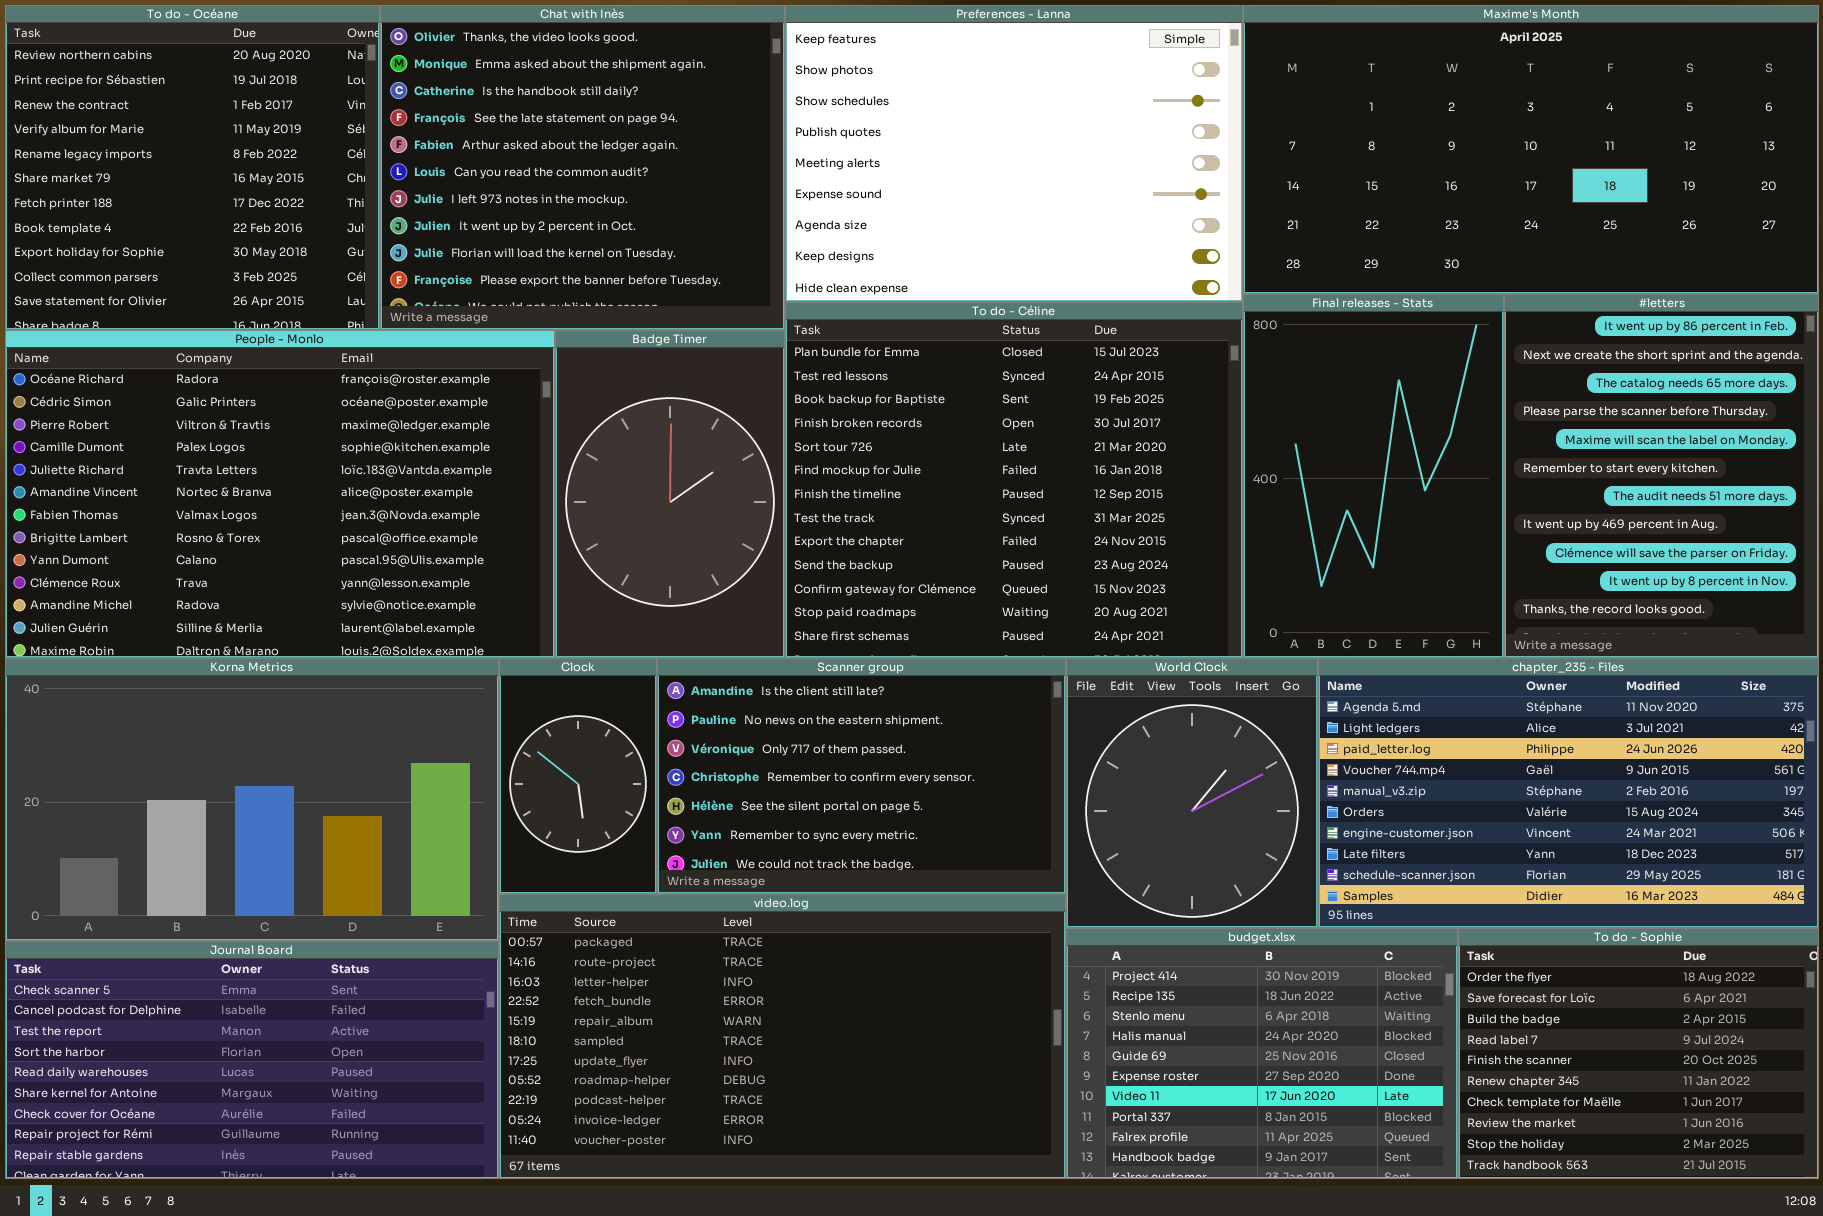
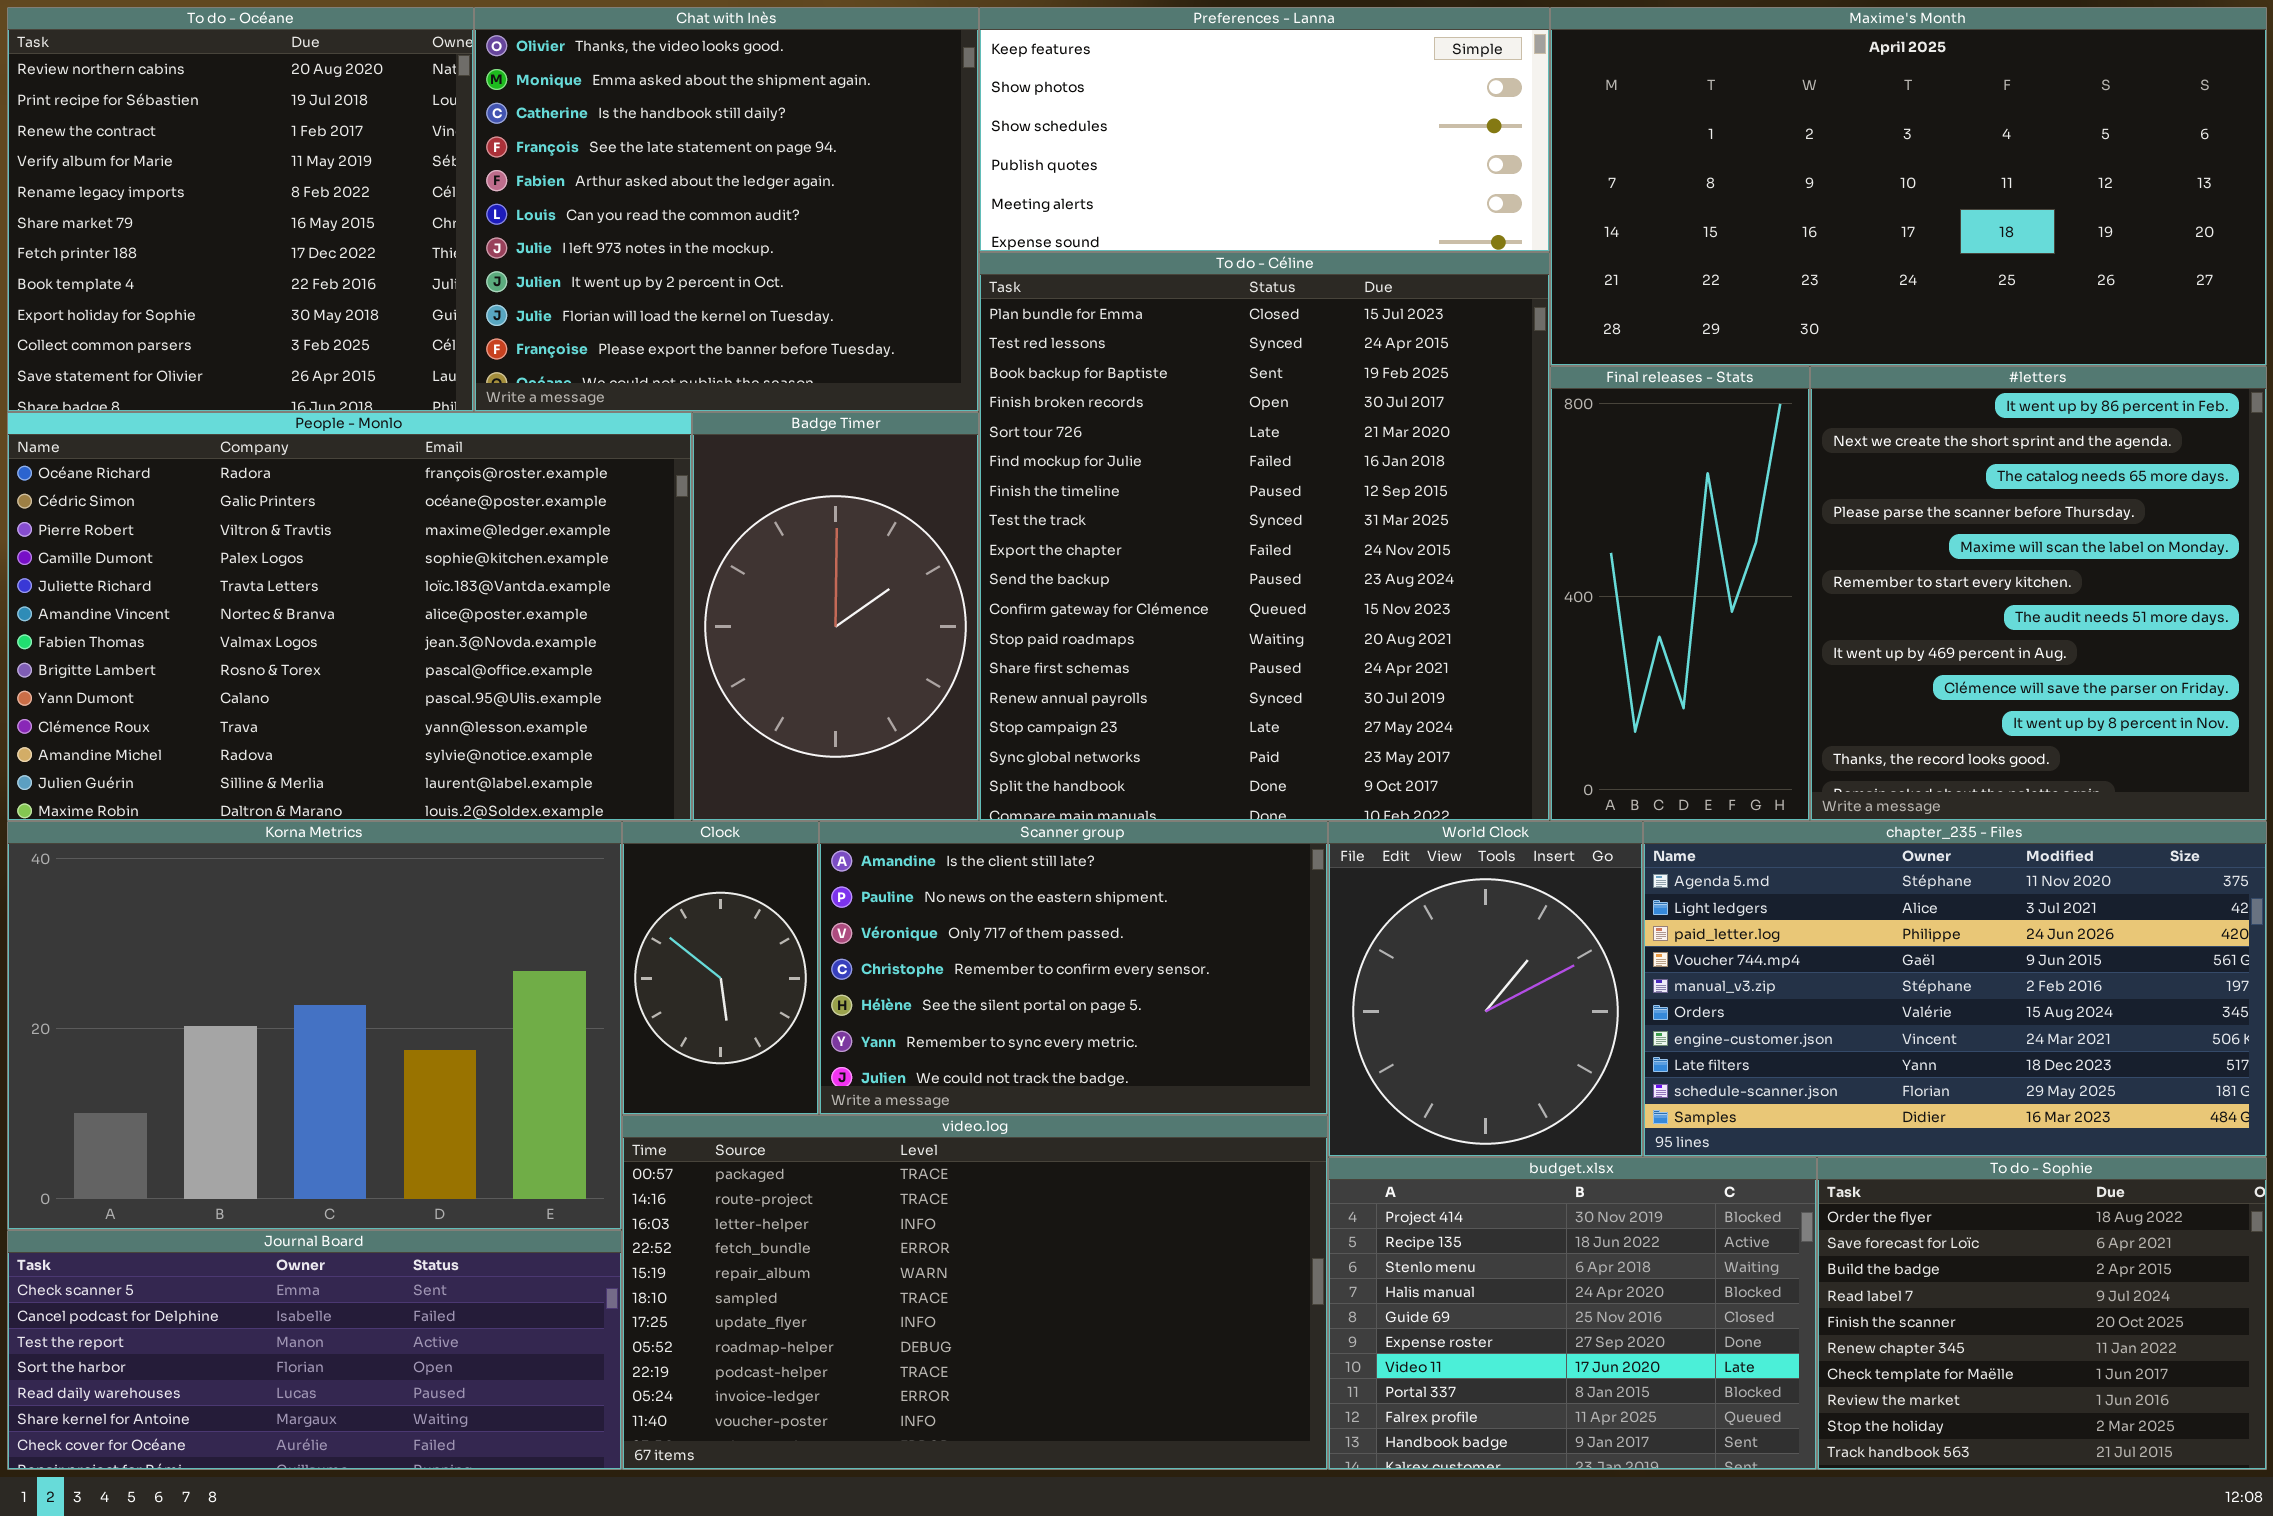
Preferences - Lanna: [785,5,1243,302] -> [979,7,1550,252], resized
Final releases - Stats: [1243,294,1504,658] -> [1550,366,1810,821], resized
#letters: [1504,294,1819,658] -> [1810,366,2267,821], resized
To do - Céline: [785,302,1243,658] -> [979,252,1550,821], resized
Korna Metrics: [5,658,499,941] -> [7,821,622,1230], resized
Journal Board: [5,941,499,1179] -> [7,1230,622,1470], resized

